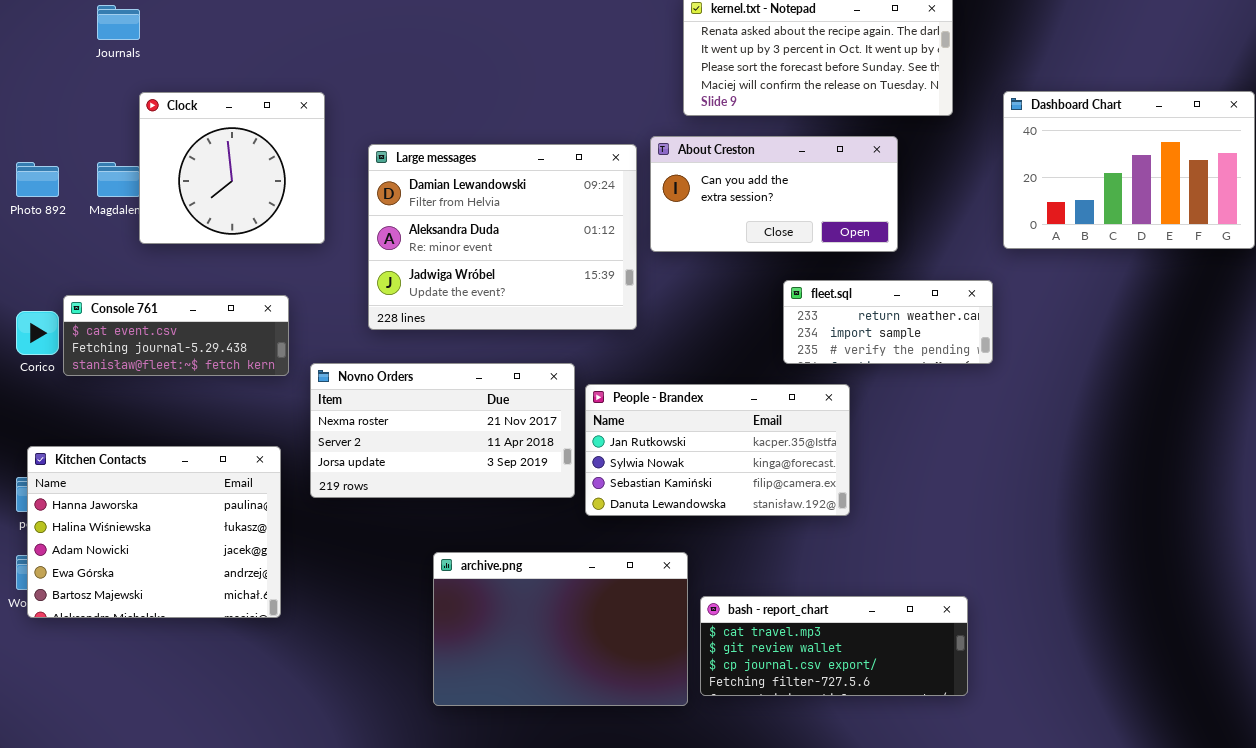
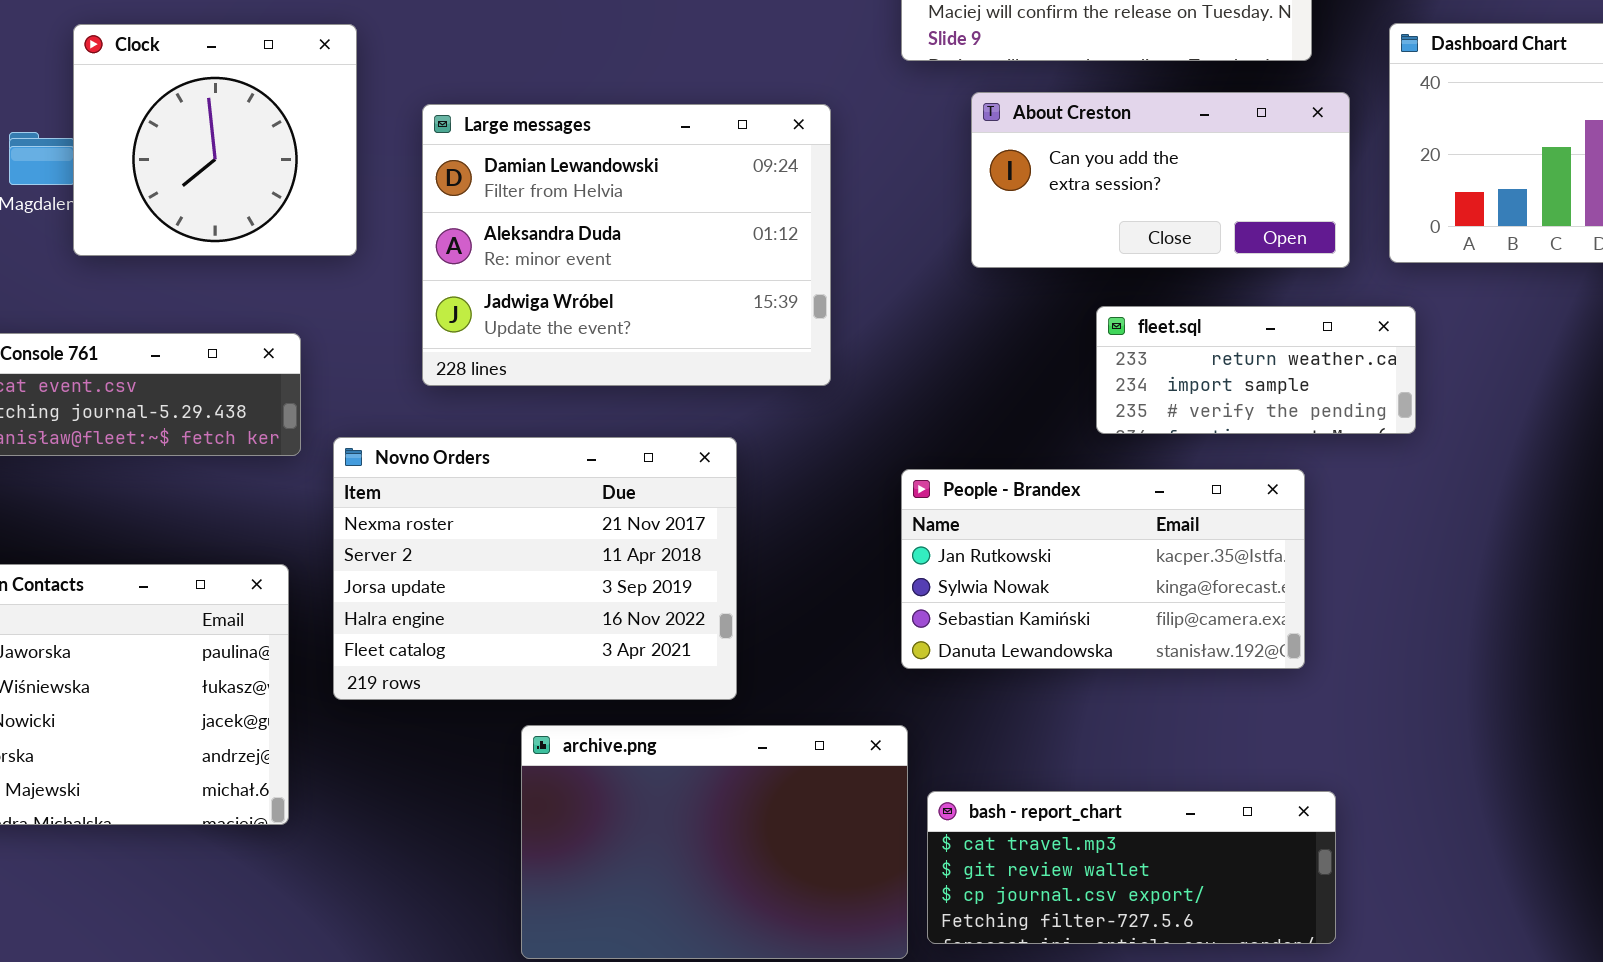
About Creston: [650,136,898,252] -> [971,92,1350,268], moved
fleet.sql: [783,280,993,364] -> [1096,306,1416,434], moved
Novno Orders: [310,363,575,498] -> [333,437,737,700], resized
People - Brandex: [585,384,850,516] -> [901,469,1305,669], moved

